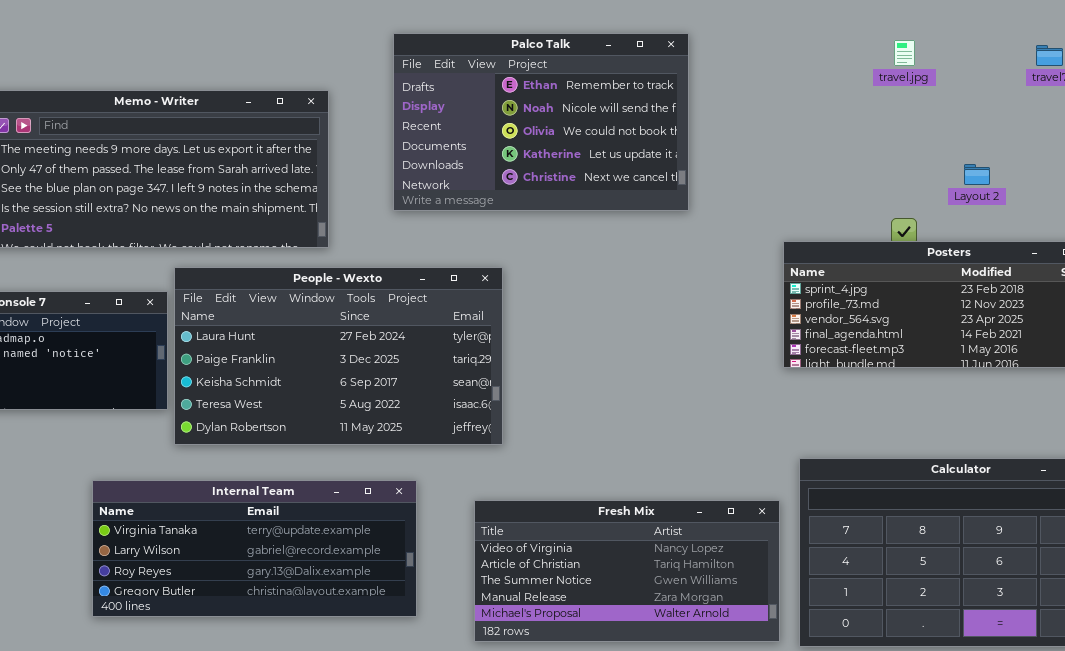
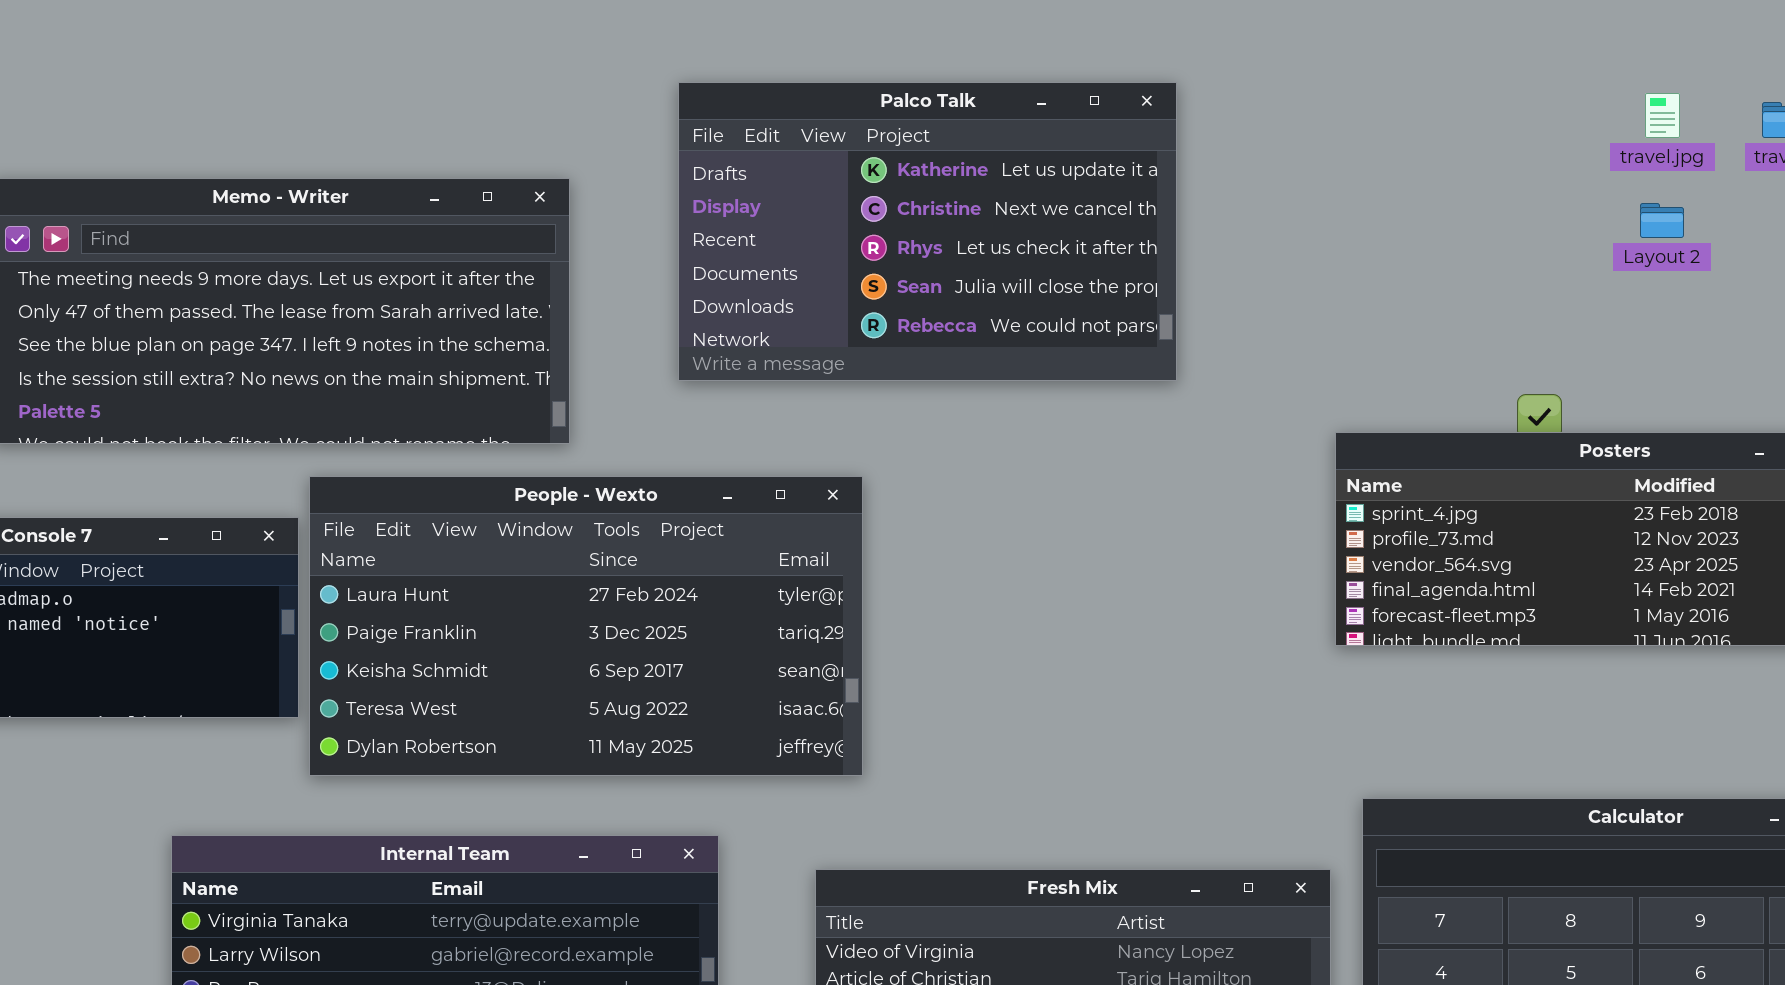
Palco Talk: [393,33,689,211] -> [678,82,1177,381], scrolled down 3 rows
travel.jpg: [894,40,915,66] -> [1645,93,1680,138], moved
Layout 2: [964,164,990,185] -> [1640,203,1684,238], moved

